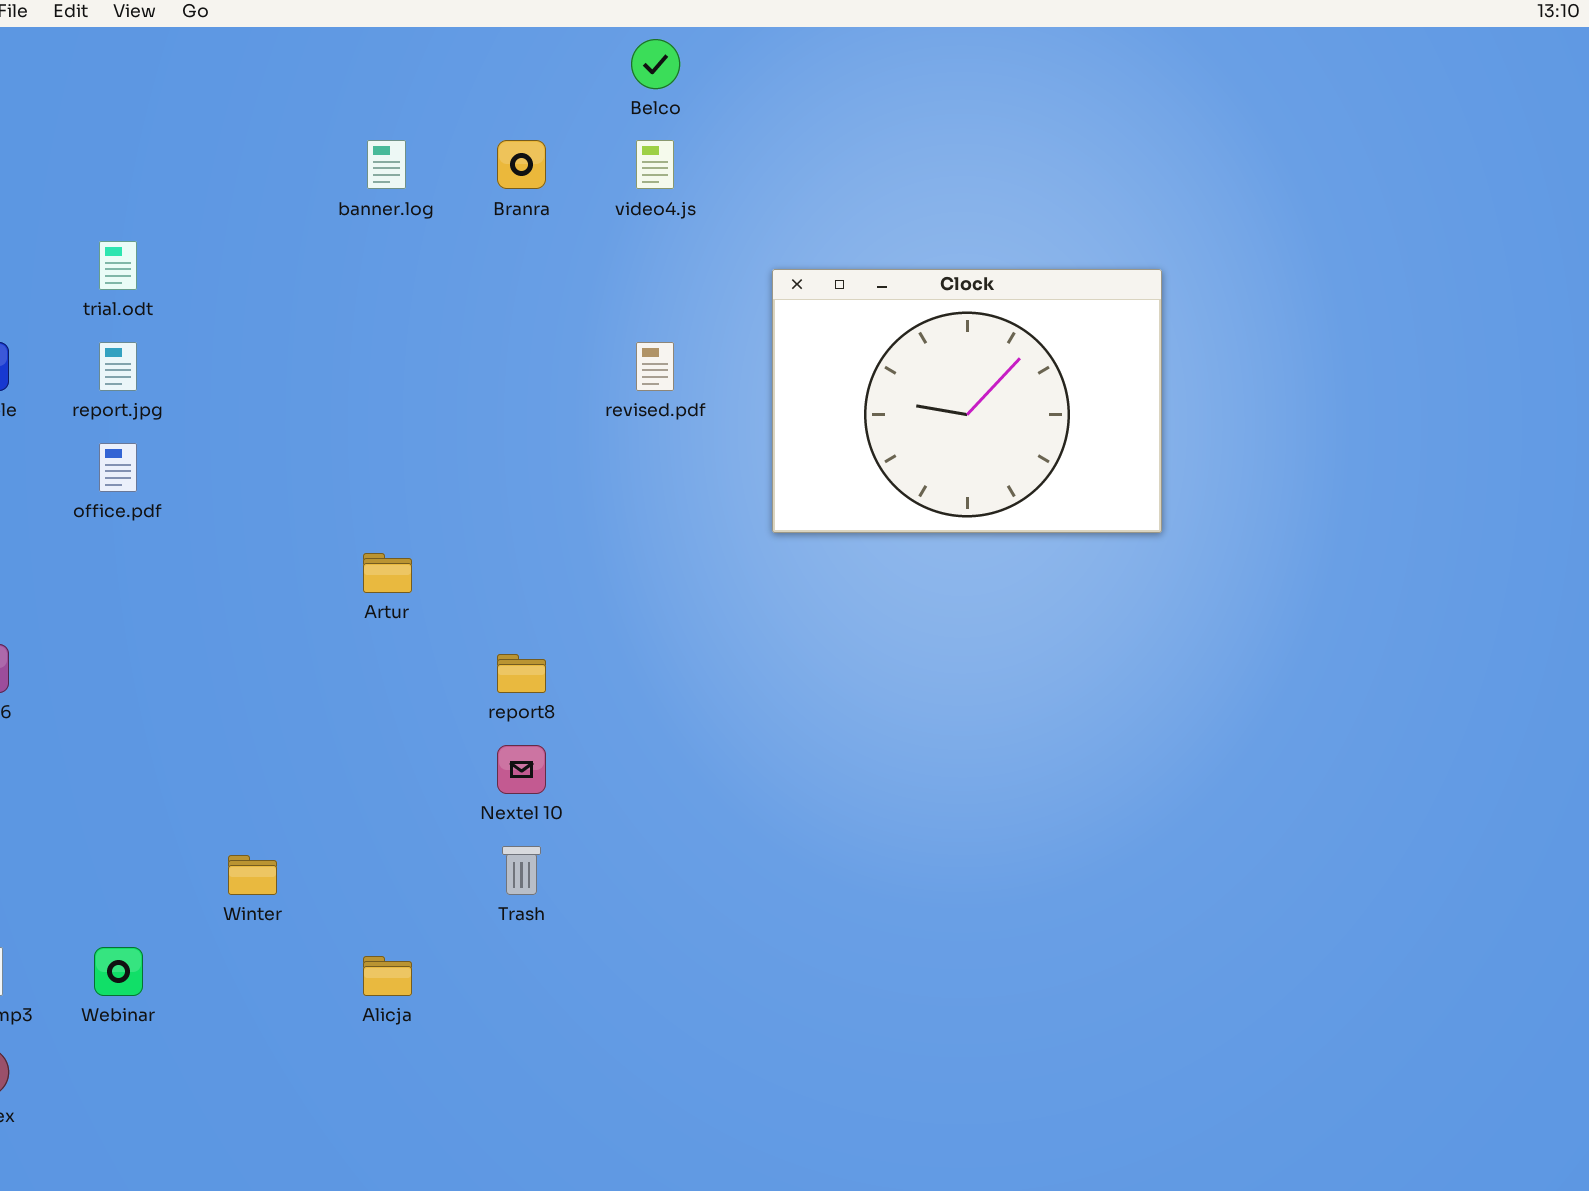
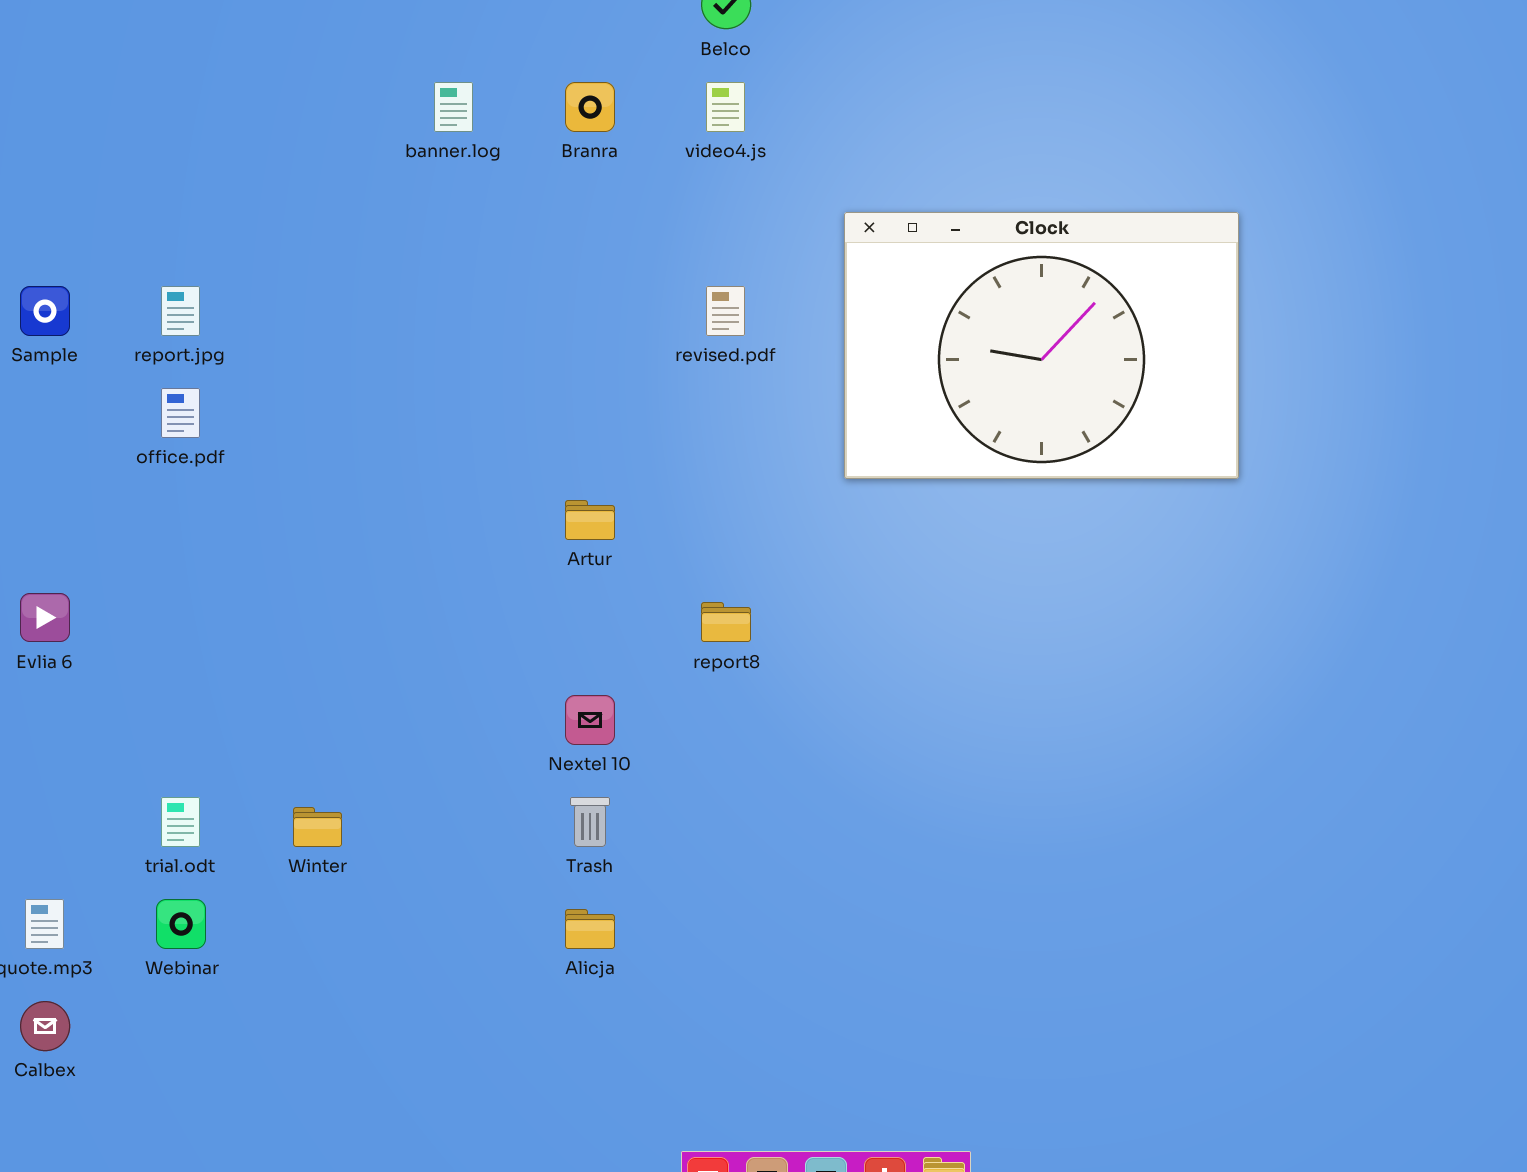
trial.odt: [99,241,137,290] -> [161,797,200,847], moved
Artur: [363,553,412,593] -> [565,500,615,540], moved
report8: [497,654,546,693] -> [701,602,751,642], moved
Alicja: [363,956,412,996] -> [565,909,615,949], moved

